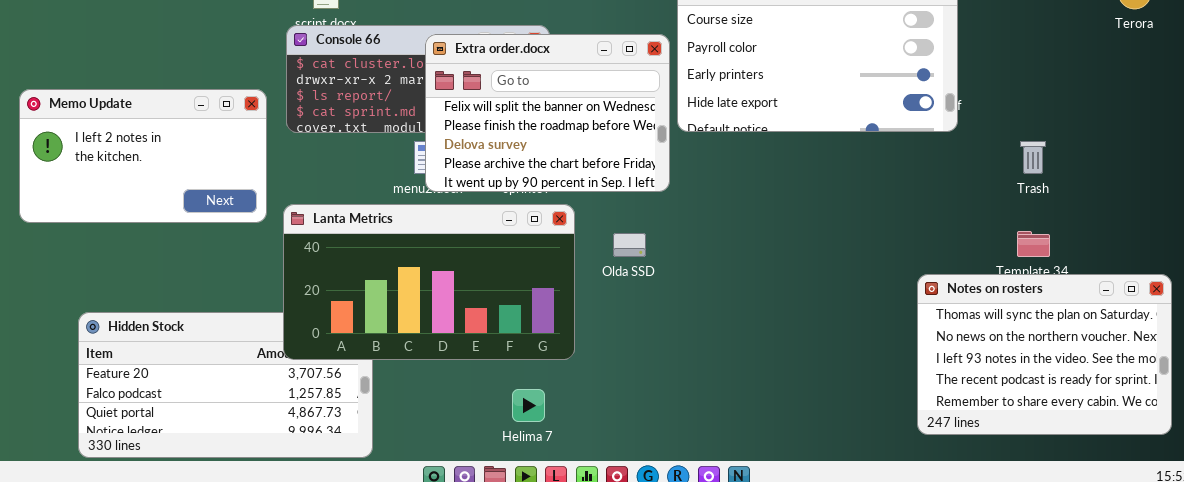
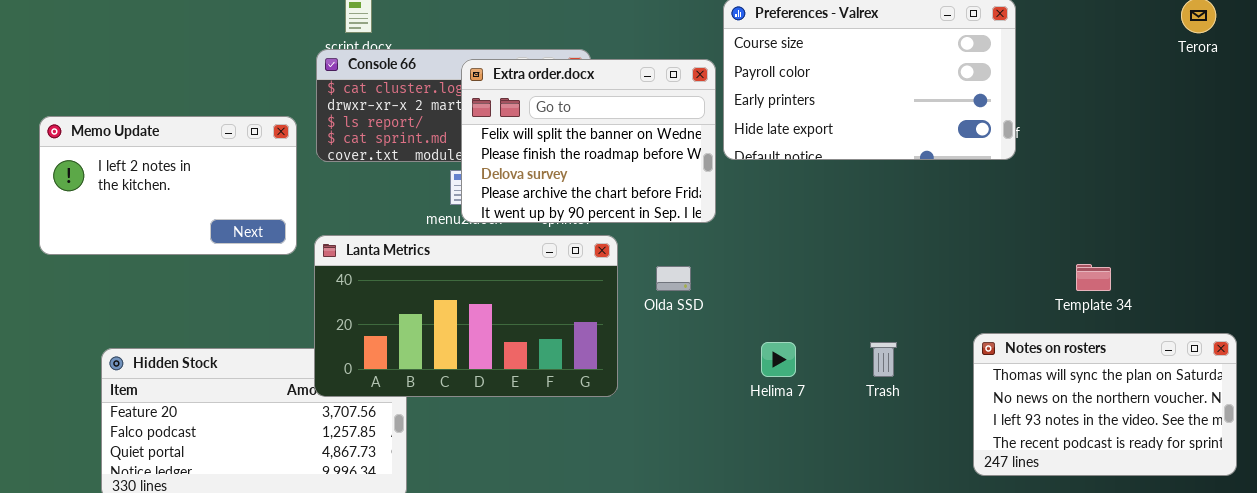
Trash: [1020,141,1046,174] -> [870,342,897,377], moved
Notes on rosters: [917,274,1172,435] -> [973,333,1237,476], resized
Helima 7: [512,389,545,422] -> [761,342,796,377], moved

